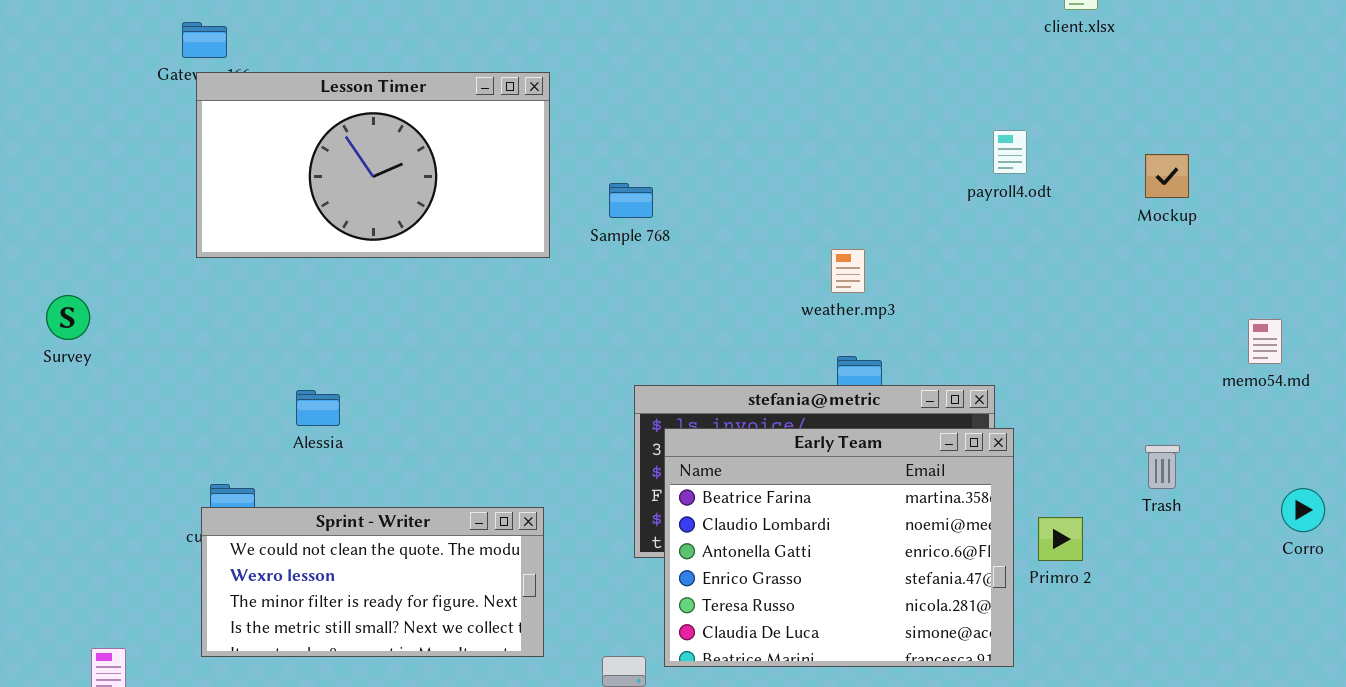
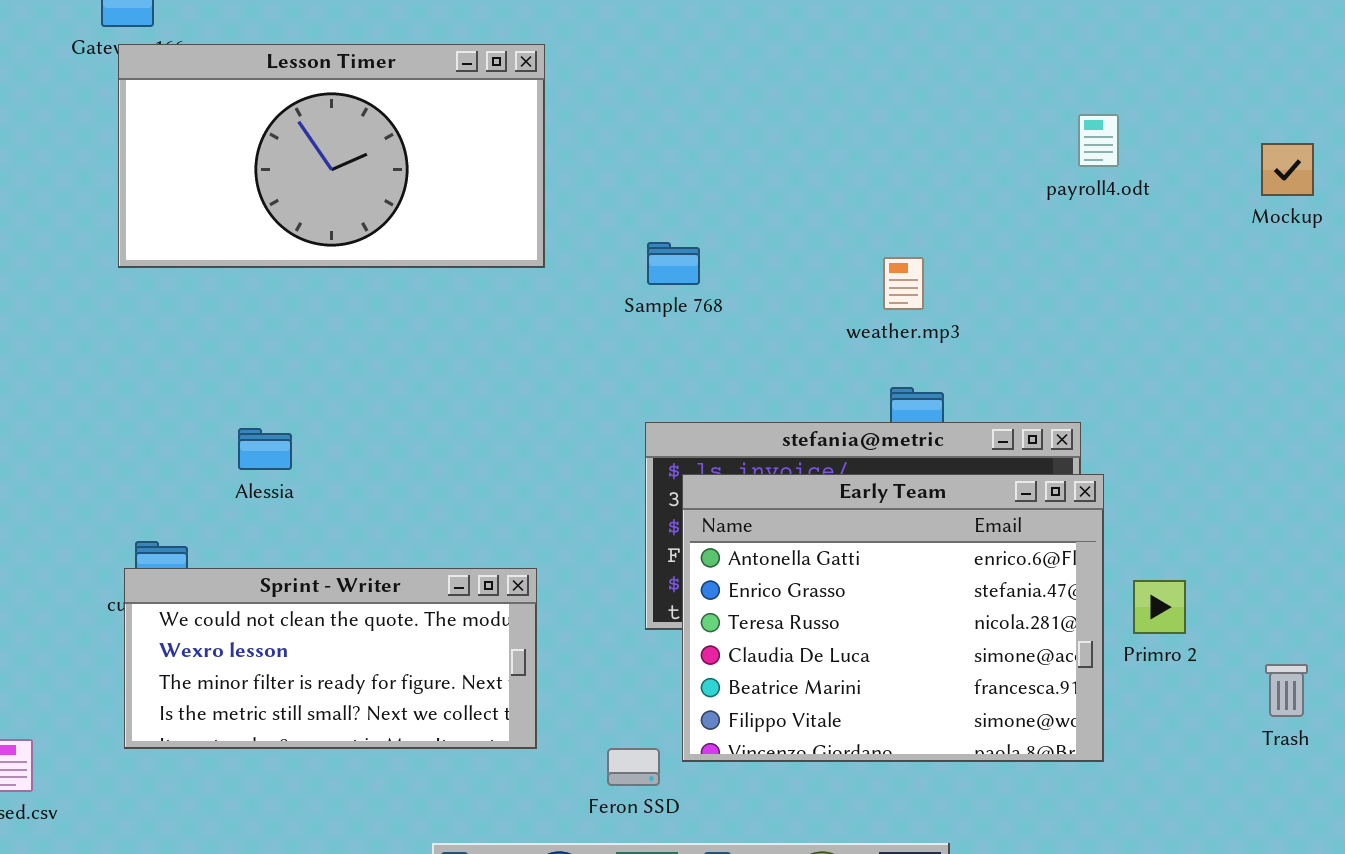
Sample 768: [609,183,653,218] -> [647,242,700,285], moved
Early Team: [664,428,1014,667] -> [682,474,1104,762], scrolled down 2 rows
Trash: [1145,445,1180,489] -> [1265,664,1308,717], moved

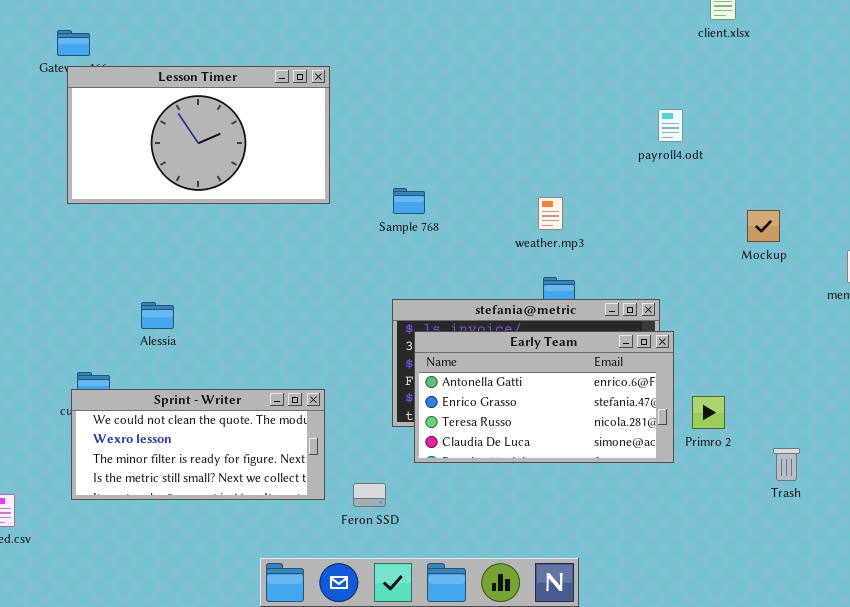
Mockup: [1261,143,1314,196] -> [747,210,780,242], moved
Early Team: [682,474,1104,762] -> [414,331,674,463], resized
Feron SSD: [607,748,660,786] -> [353,483,386,507], moved

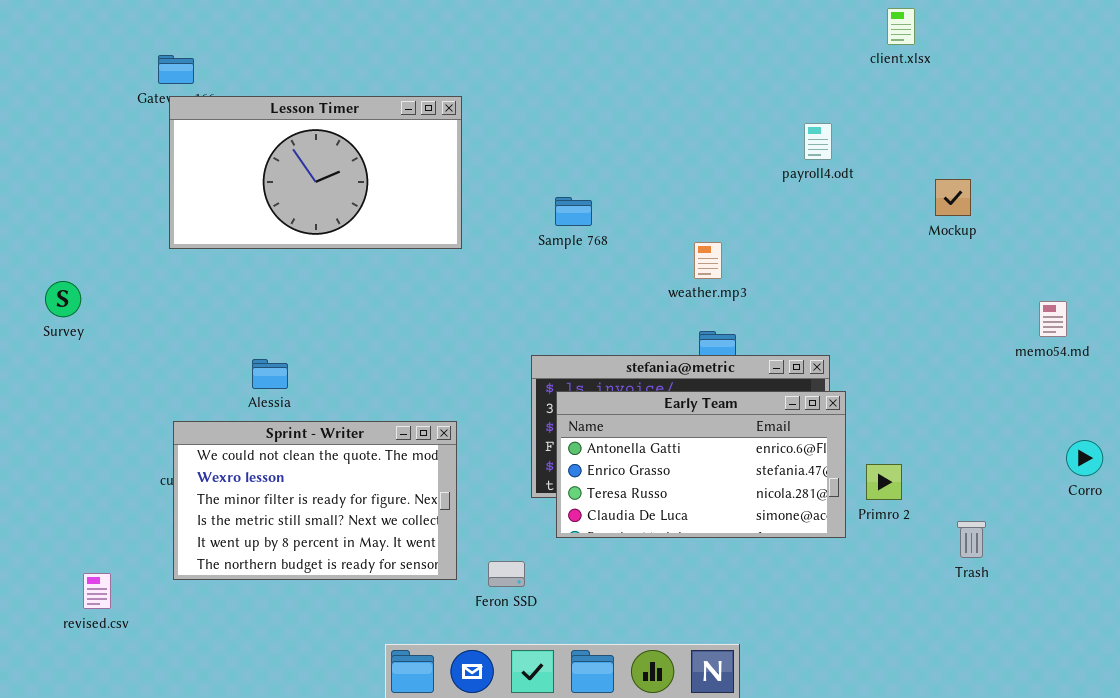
payroll4.odt: [658,109,683,142] -> [804,123,832,160], moved
Sample 768: [393,188,425,214] -> [555,197,592,226], moved
Mockup: [747,210,780,242] -> [935,179,971,216], moved
Sprint - Writer: [71,389,325,500] -> [173,421,457,580], resized

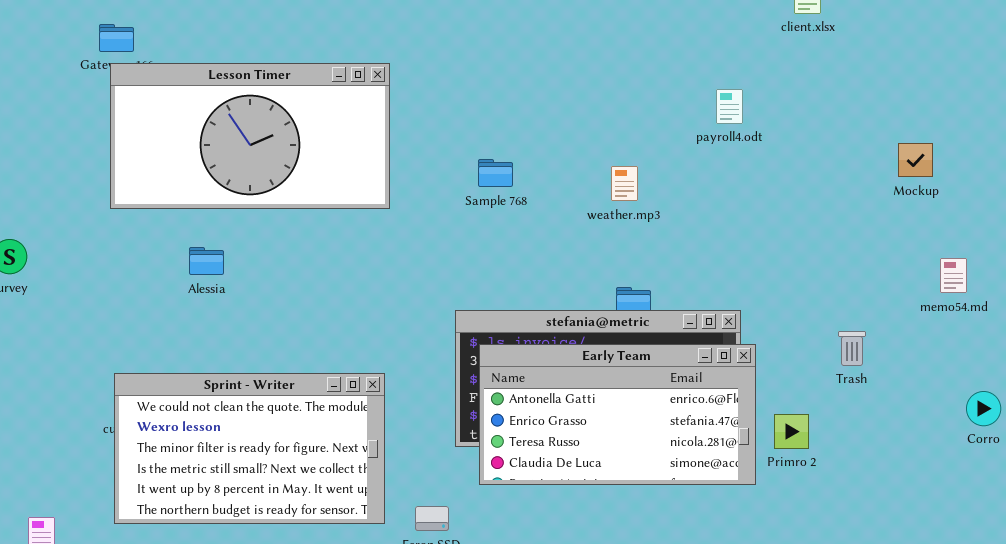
Mockup: [935,179,971,216] -> [898,143,933,177], moved
weather.mp3: [694,242,722,279] -> [611,166,638,201], moved
Alessia: [252,359,288,389] -> [189,247,224,275], moved
Trash: [957,521,986,558] -> [838,331,866,366], moved

